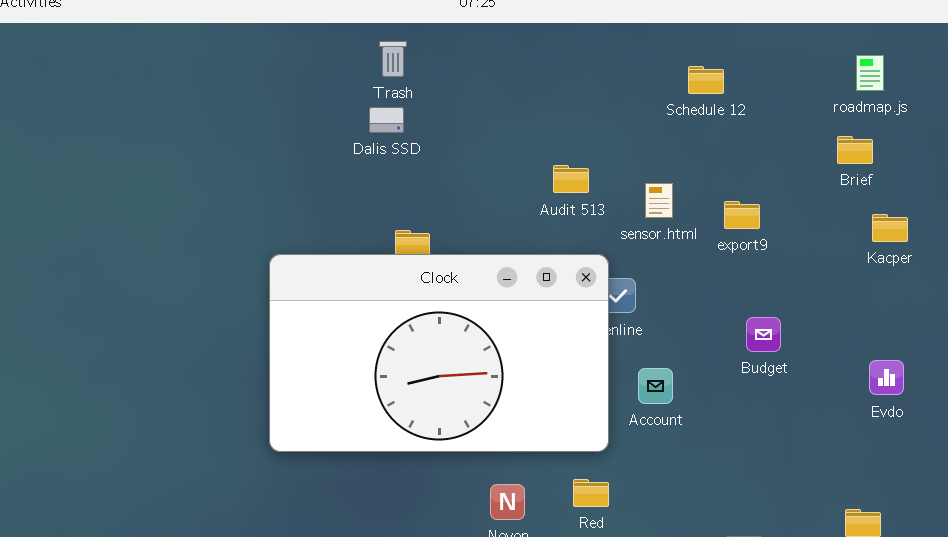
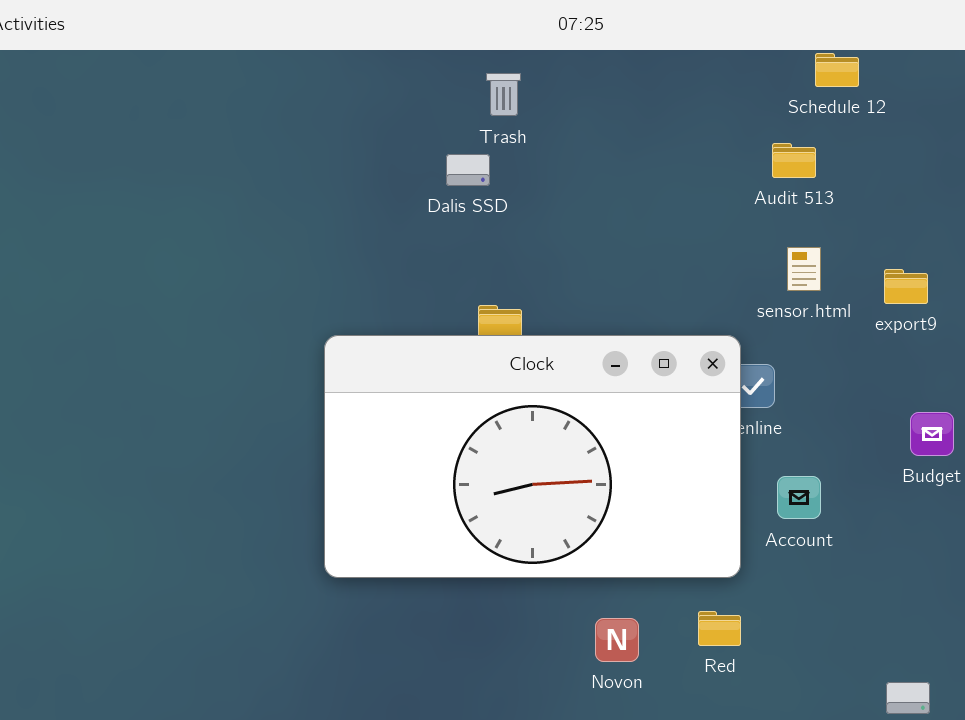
Trash: [379,41,407,77] -> [486,73,521,116], moved
Schedule 12: [688,66,724,94] -> [815,53,859,87], moved
Audit 513: [553,165,589,193] -> [772,143,816,178], moved

